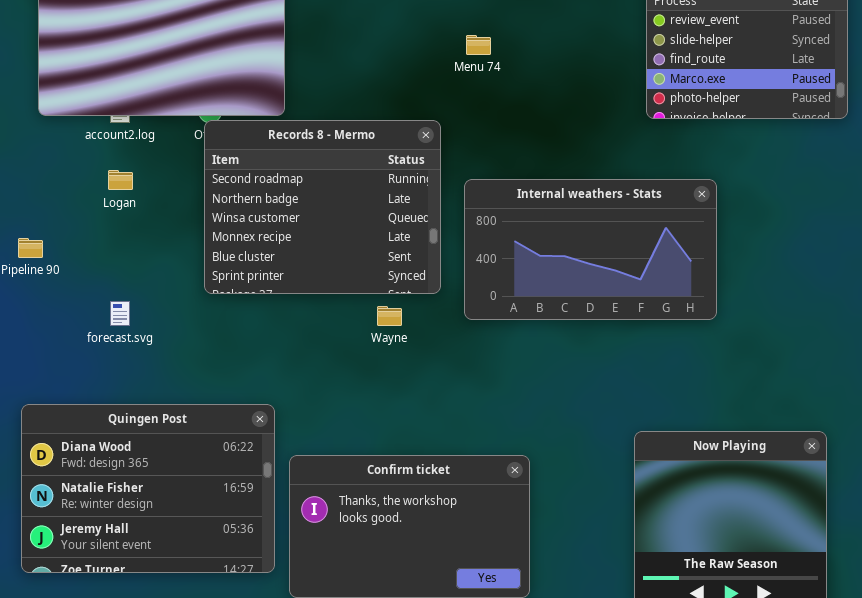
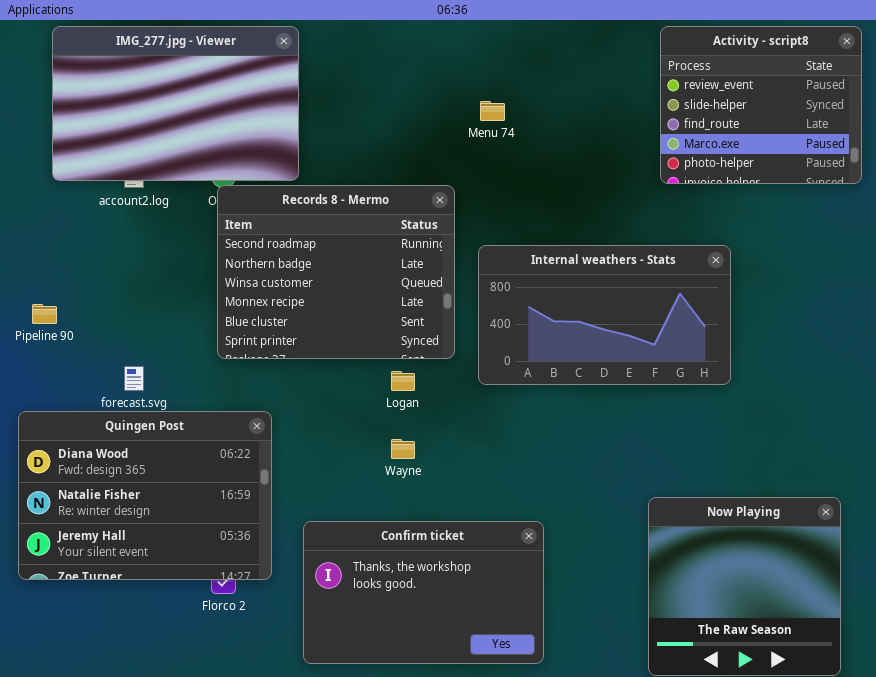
Logan: [108,170,133,190] -> [391,371,415,391], moved
Wayne: [377,306,402,326] -> [391,439,415,459], moved
Quingen Post: [21,404,275,573] -> [18,411,272,580], moved

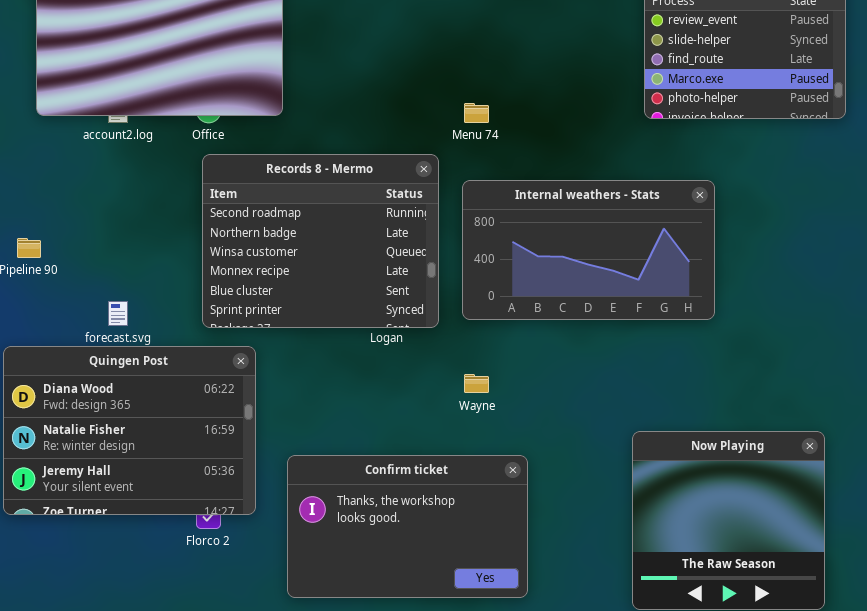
Menu 74: [480,101,505,121] -> [464,103,489,123], moved
Records 8 - Mermo: [217,185,455,359] -> [202,154,439,328], moved
Wayne: [391,439,415,459] -> [464,374,489,393], moved

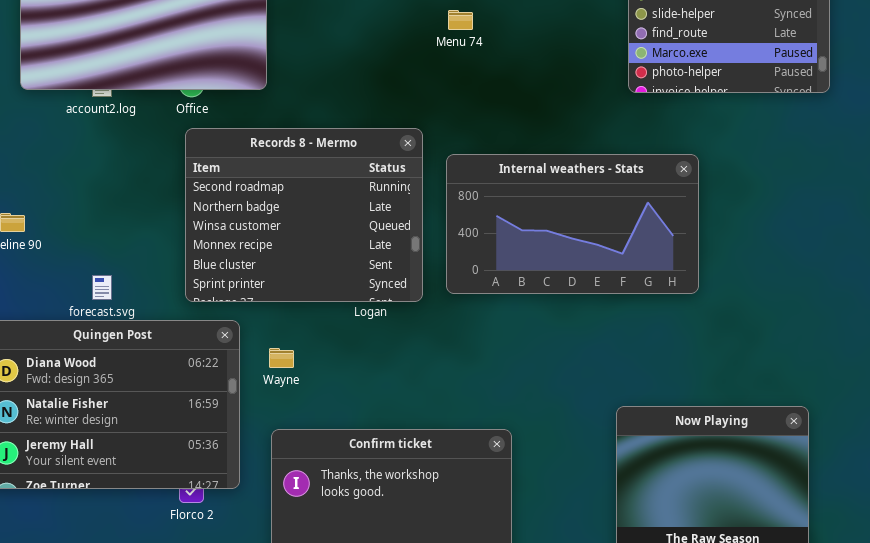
Menu 74: [464,103,489,123] -> [448,10,473,30], moved
Wayne: [464,374,489,393] -> [269,348,294,368], moved

